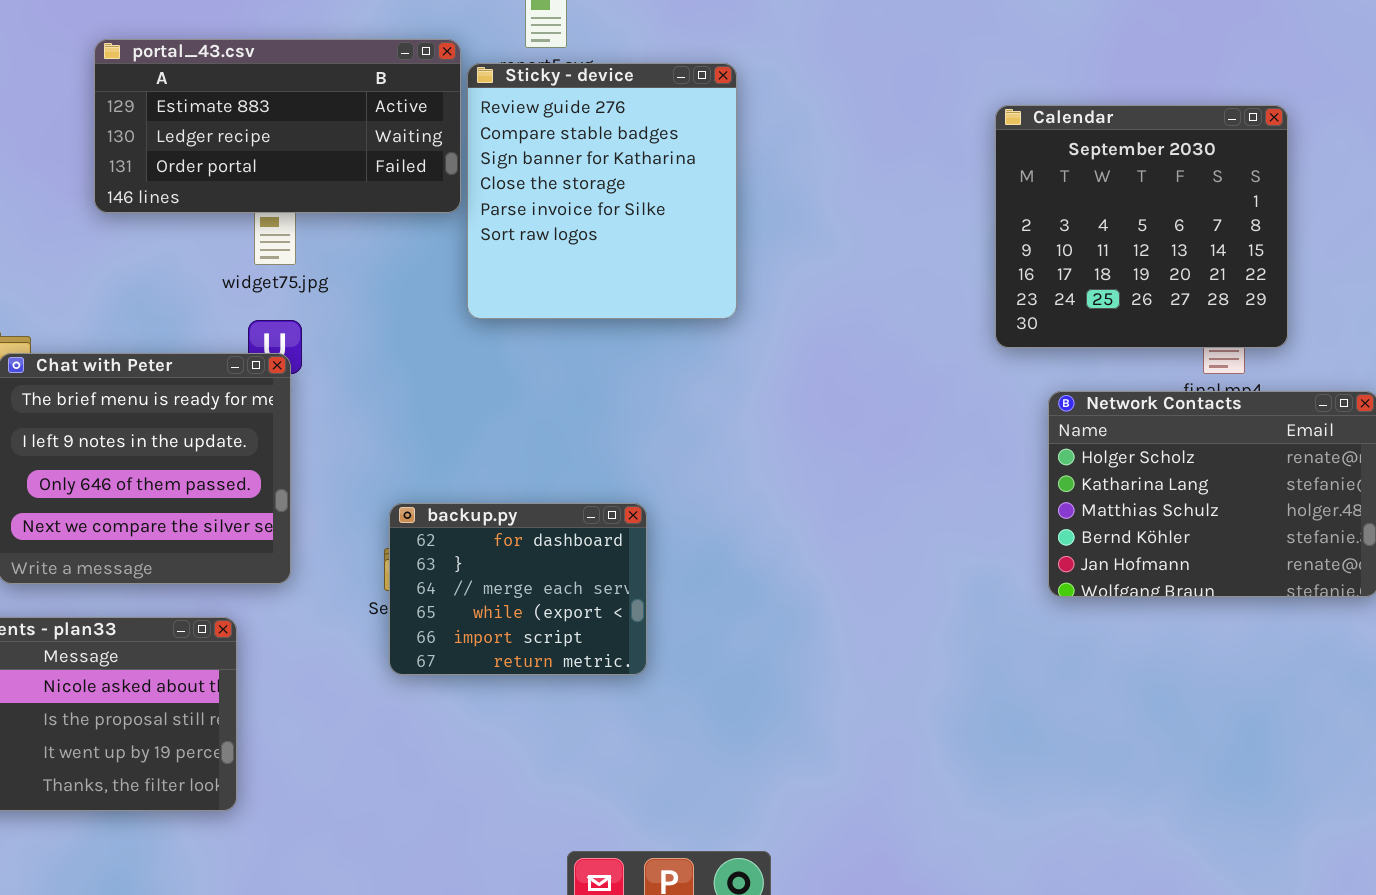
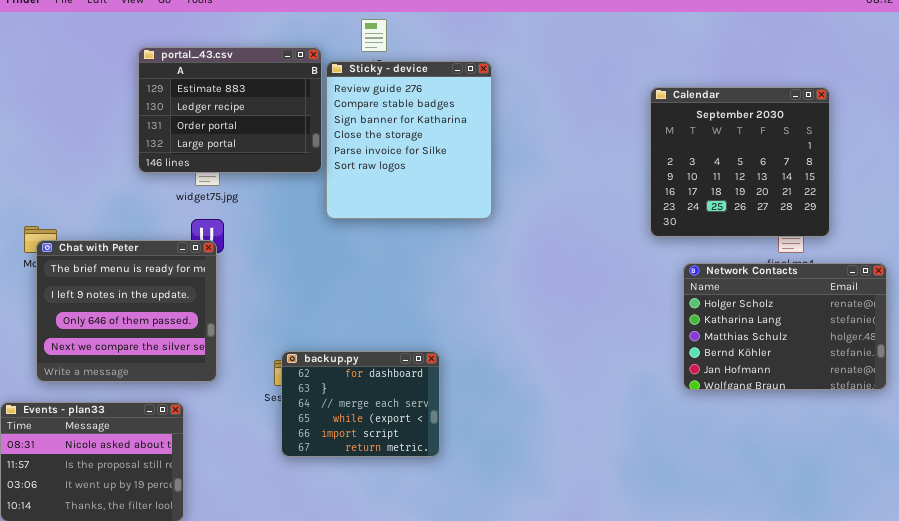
portal_43.csv: [94,39,461,213] -> [138,47,322,173], resized
backup.py: [389,503,647,675] -> [281,351,440,457], moved

